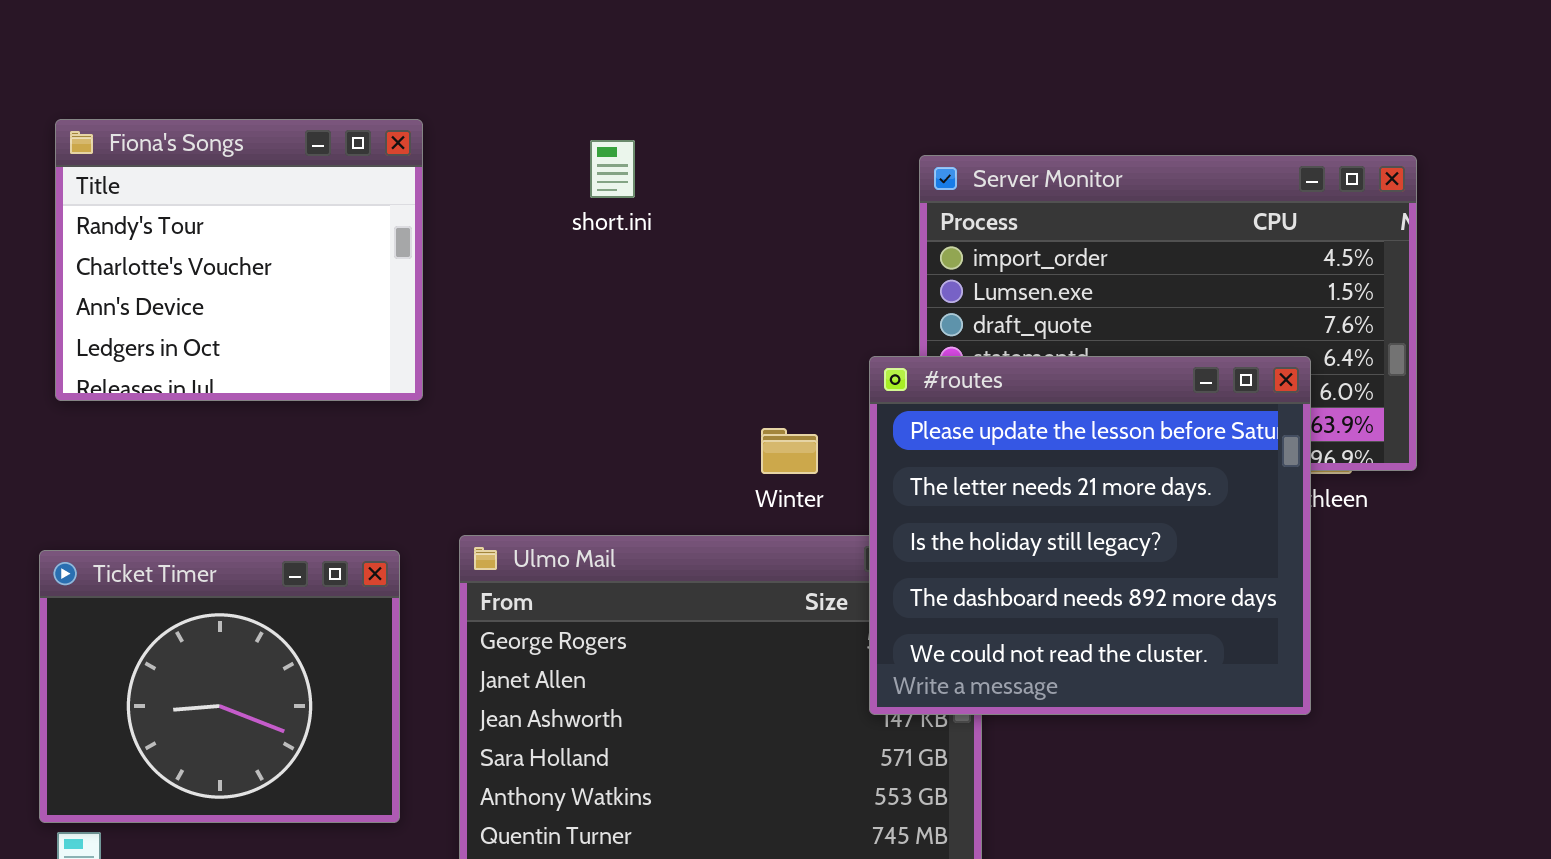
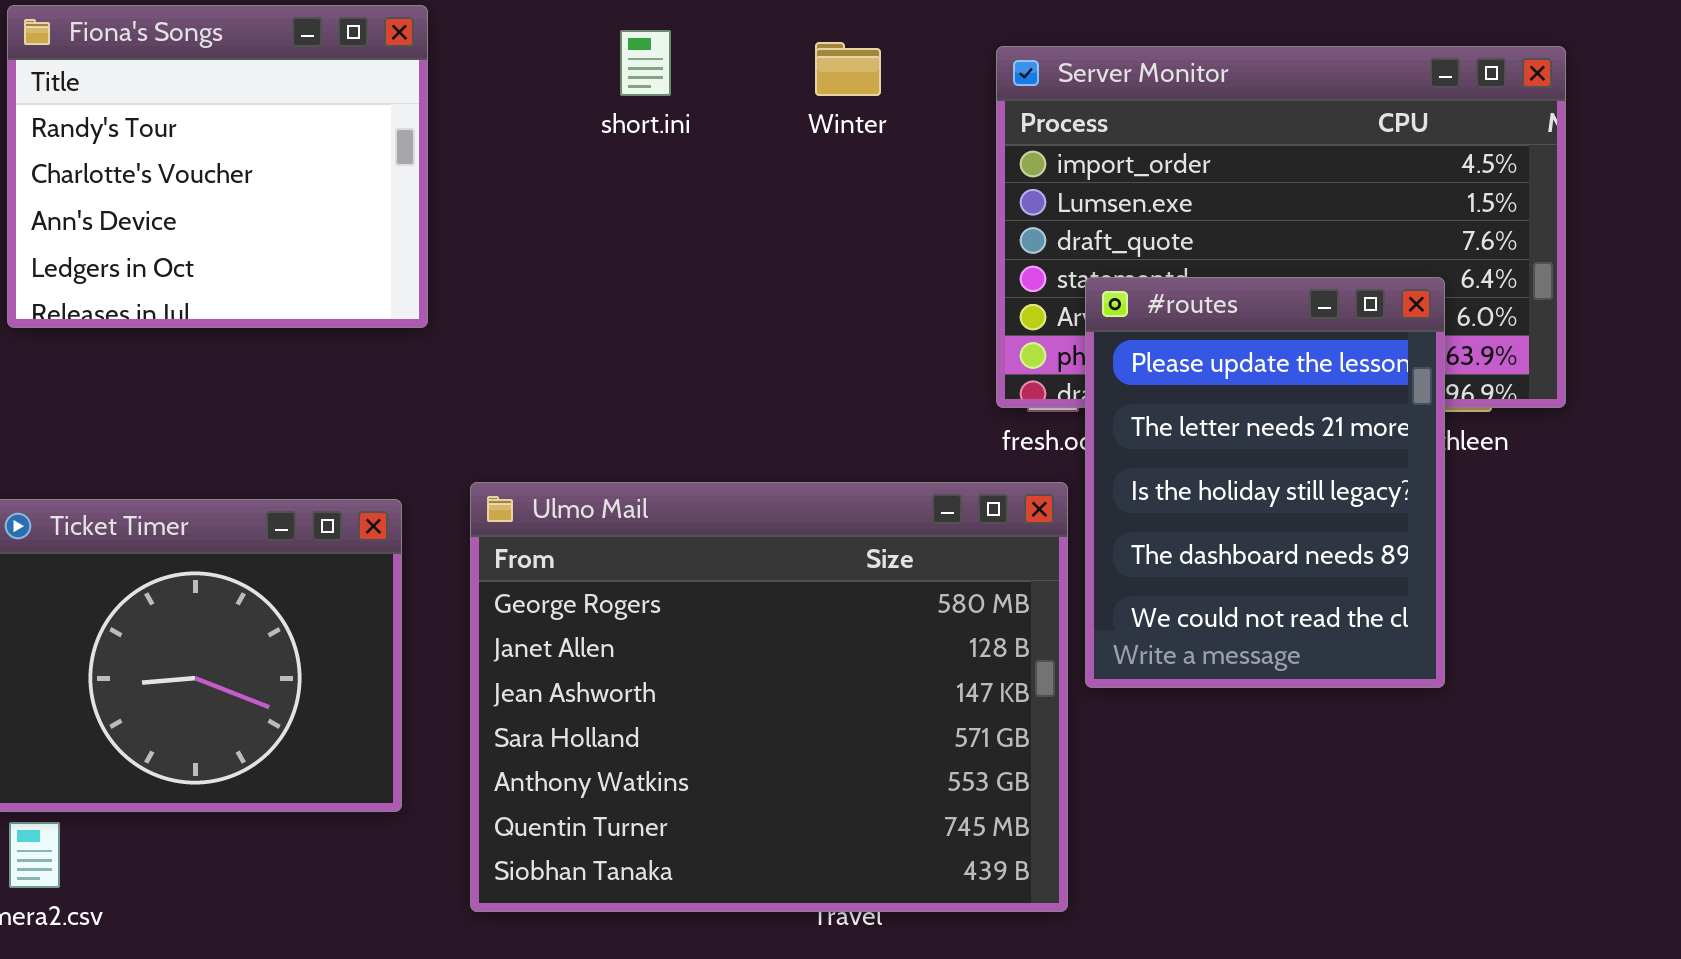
#routes: [869,356,1311,715] -> [1085,277,1445,688], resized
Winter: [761,428,818,474] -> [815,42,881,96], moved

